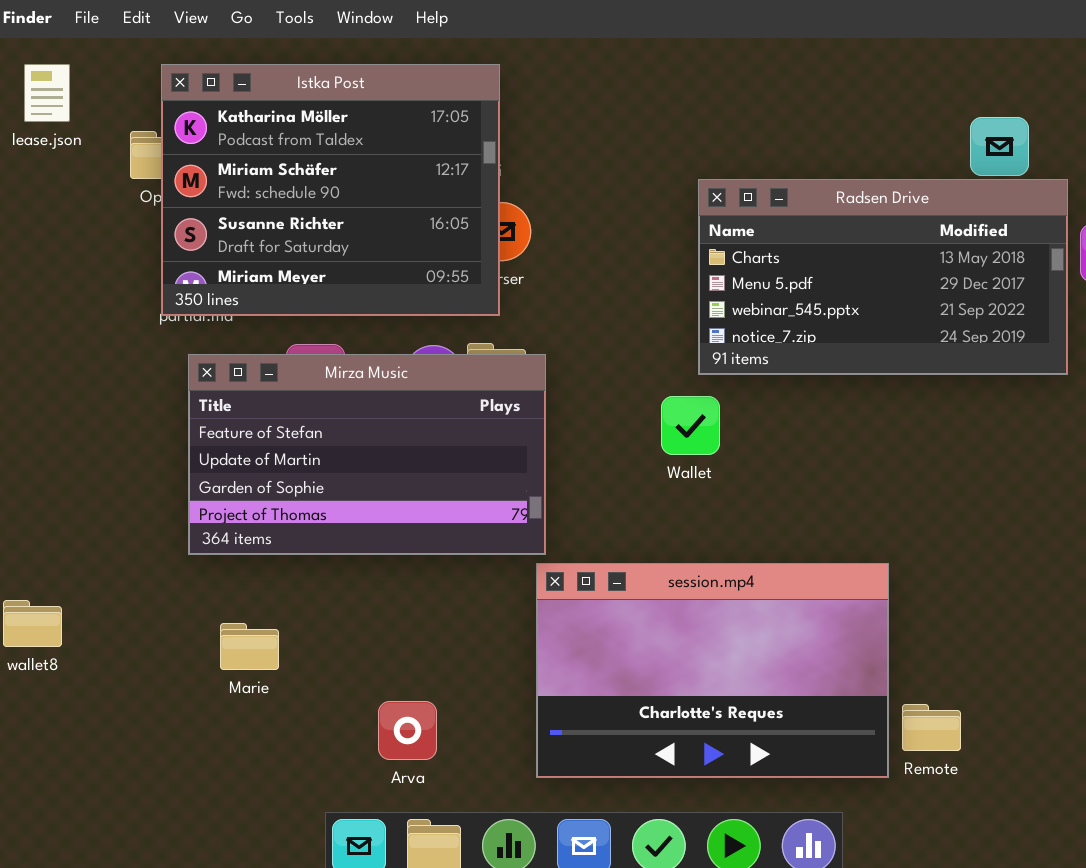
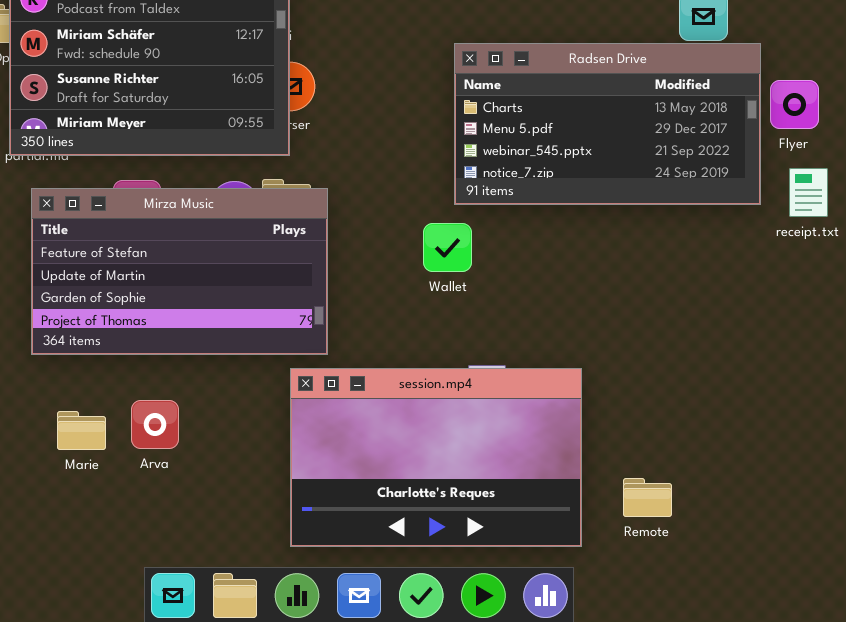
session.mp4: [536,563,889,778] -> [290,368,582,547], moved
Arva: [378,701,437,760] -> [131,400,179,449], moved

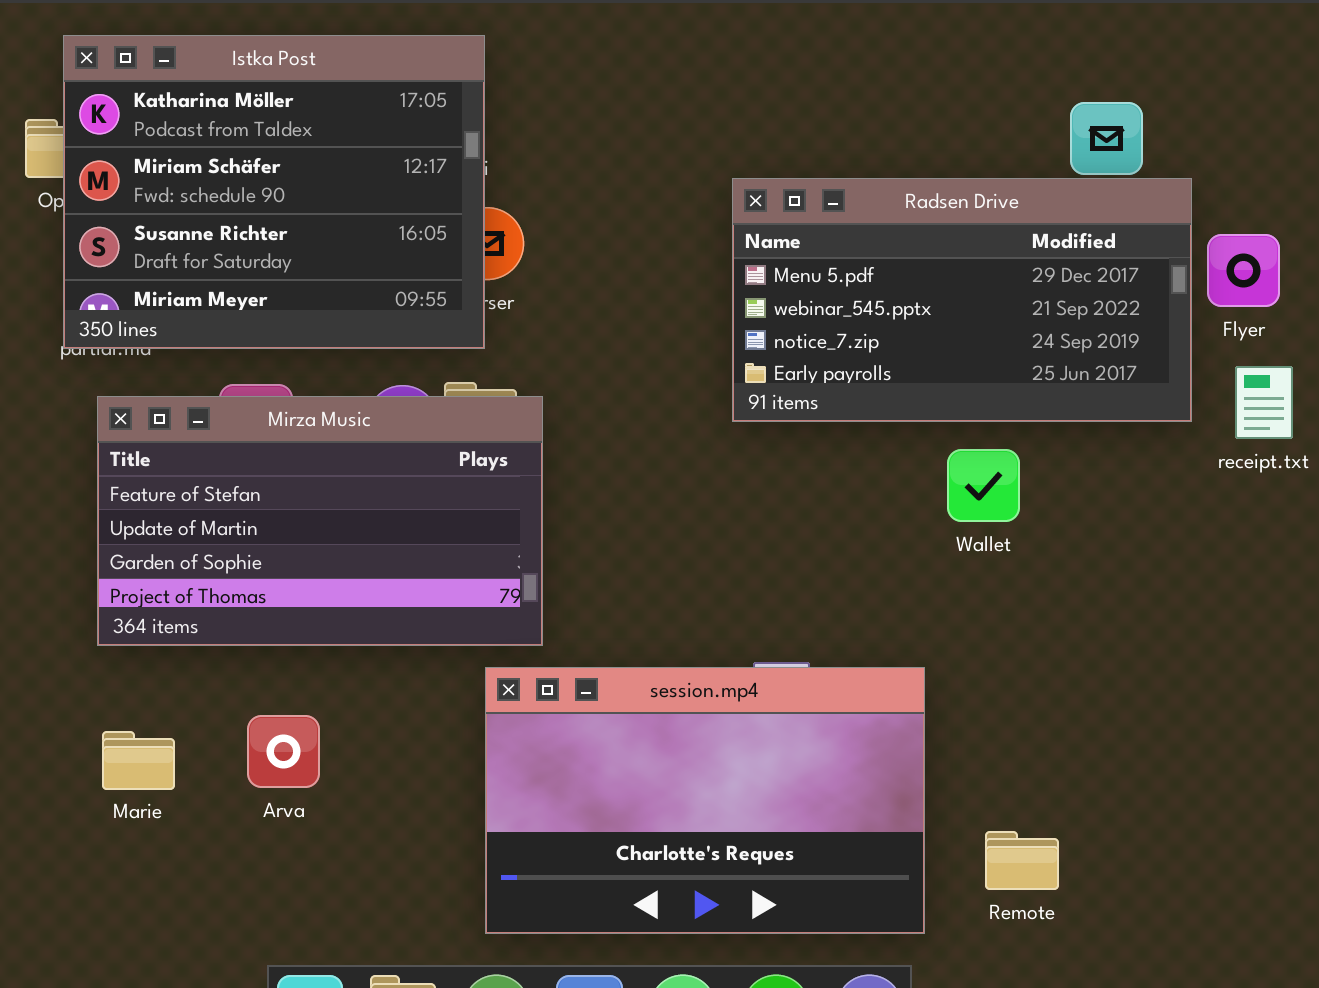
Radsen Drive: [454,43,761,205] -> [732,178,1192,422], scrolled down 1 row
Wallet: [423,223,472,272] -> [947,449,1020,522], moved
Marie: [57,411,106,450] -> [102,731,175,790], moved

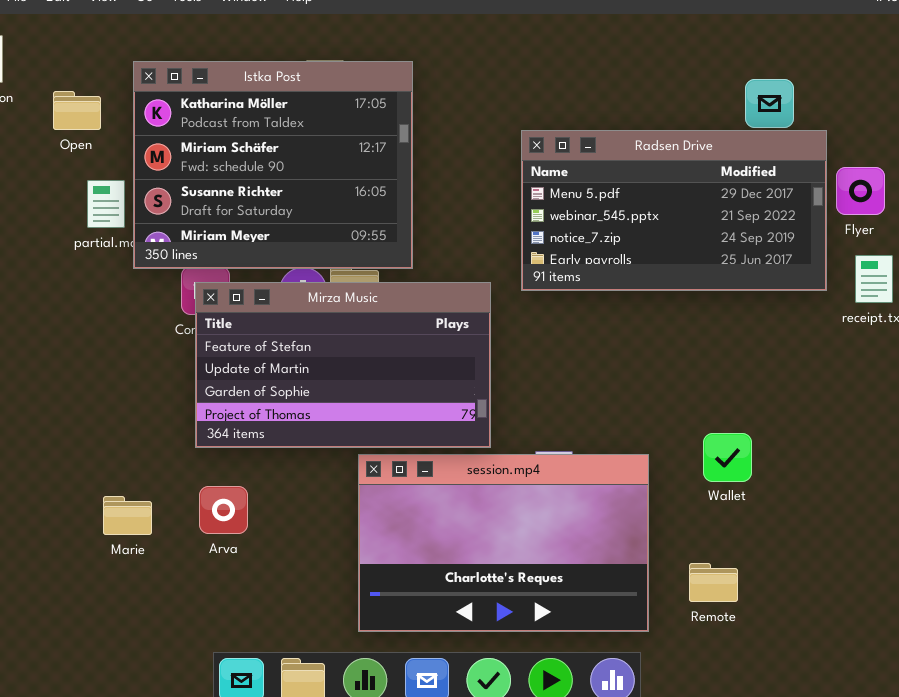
Istka Post: [63,35,485,349] -> [133,61,413,269], moved
Mirza Music: [97,396,543,646] -> [195,282,491,448], moved
Wallet: [947,449,1020,522] -> [703,433,752,482], moved

